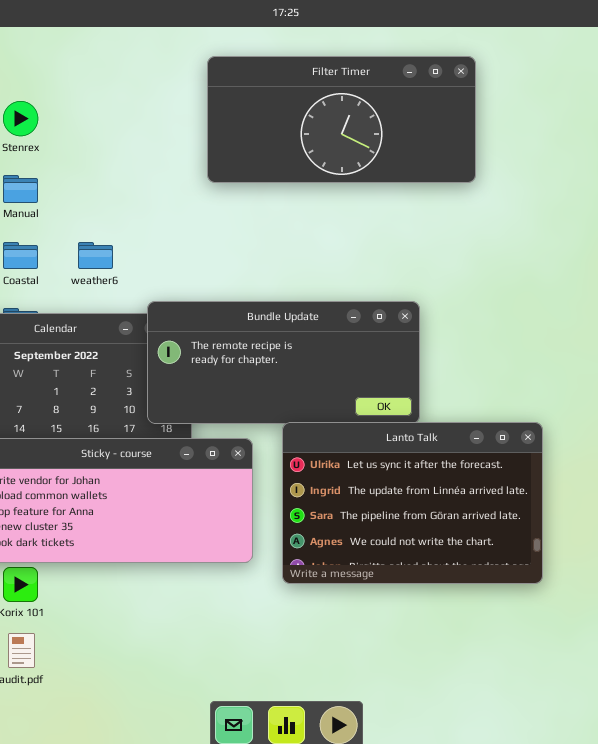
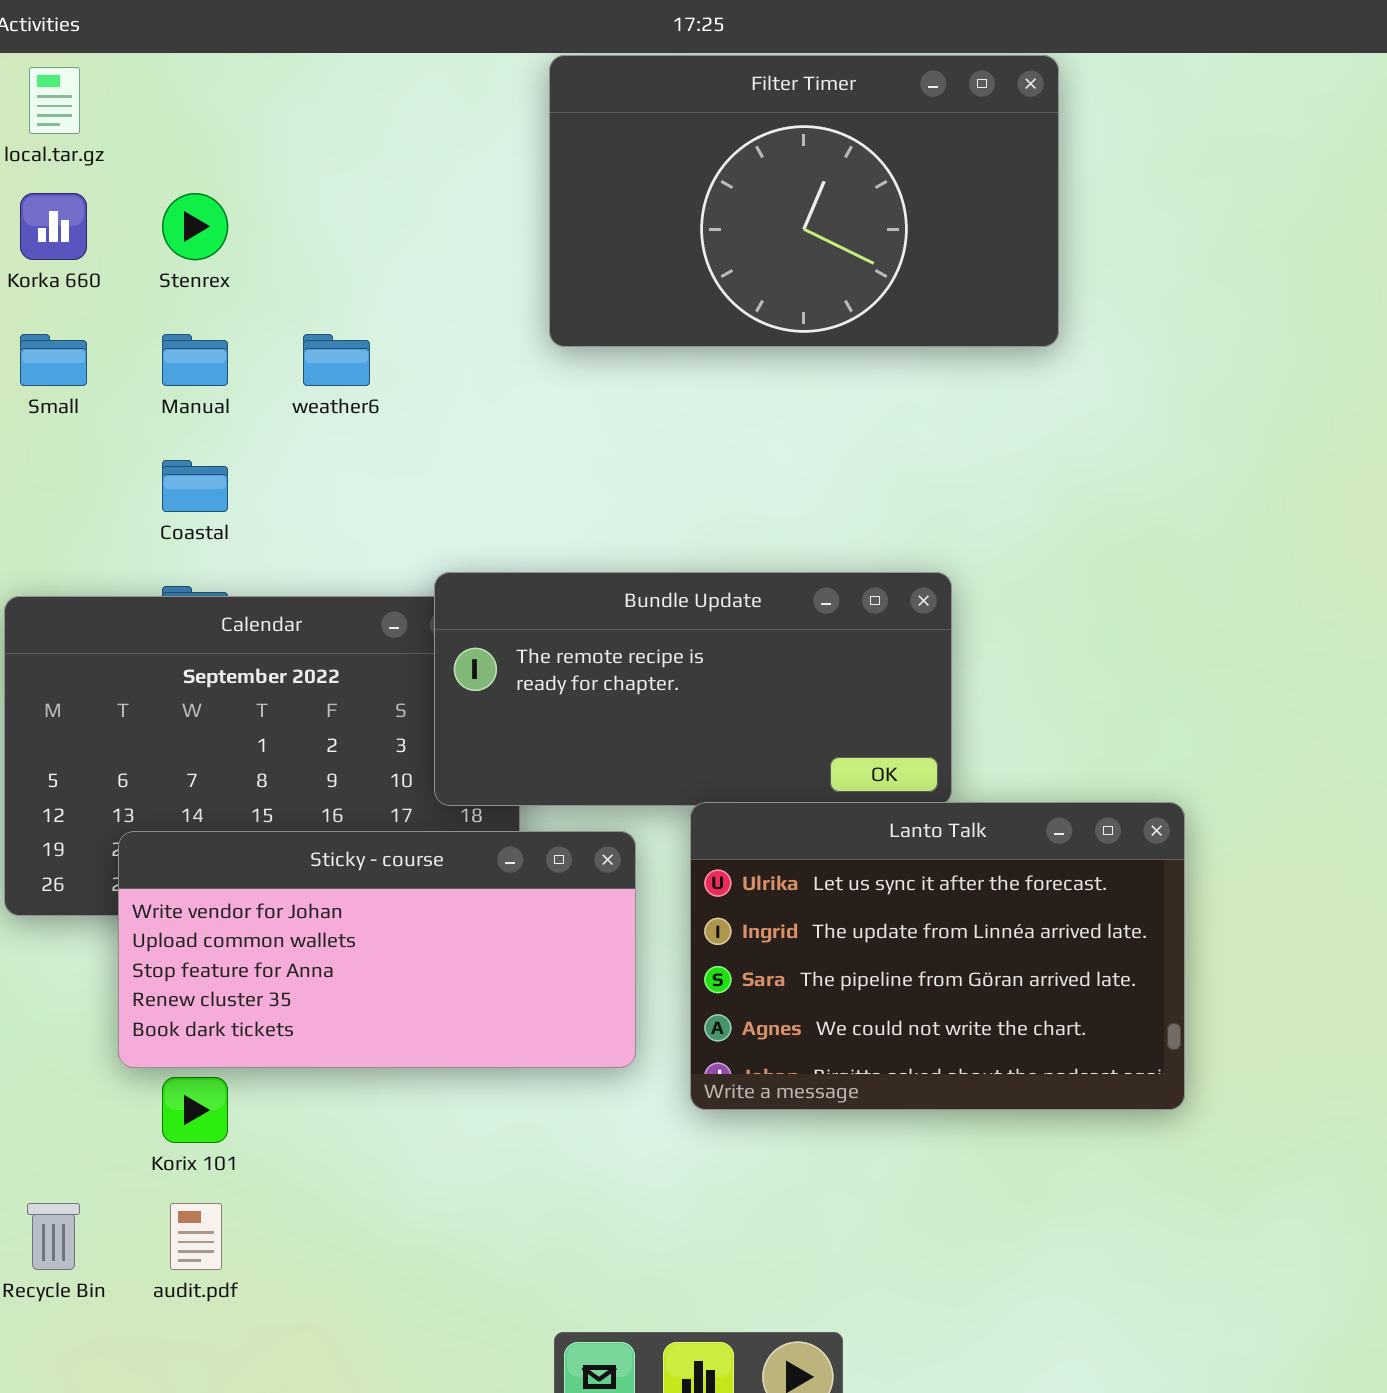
Filter Timer: [207,56,476,183] -> [549,55,1059,347], resized
weather6: [78,242,113,269] -> [303,334,370,386], moved

